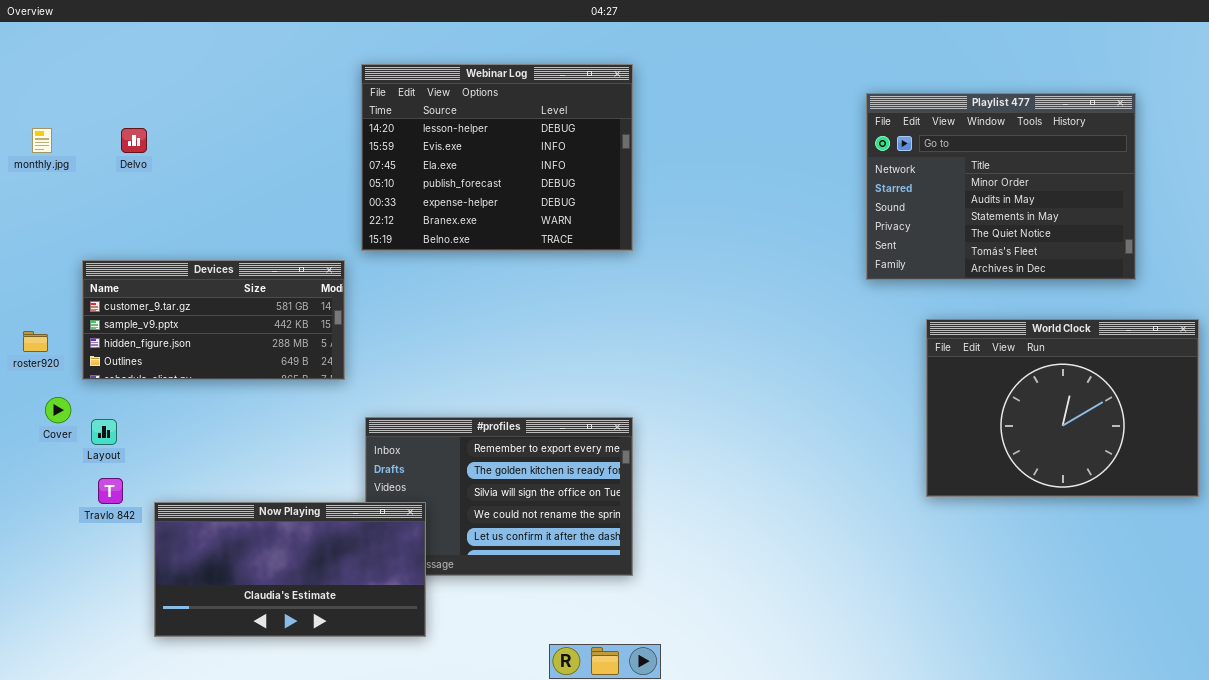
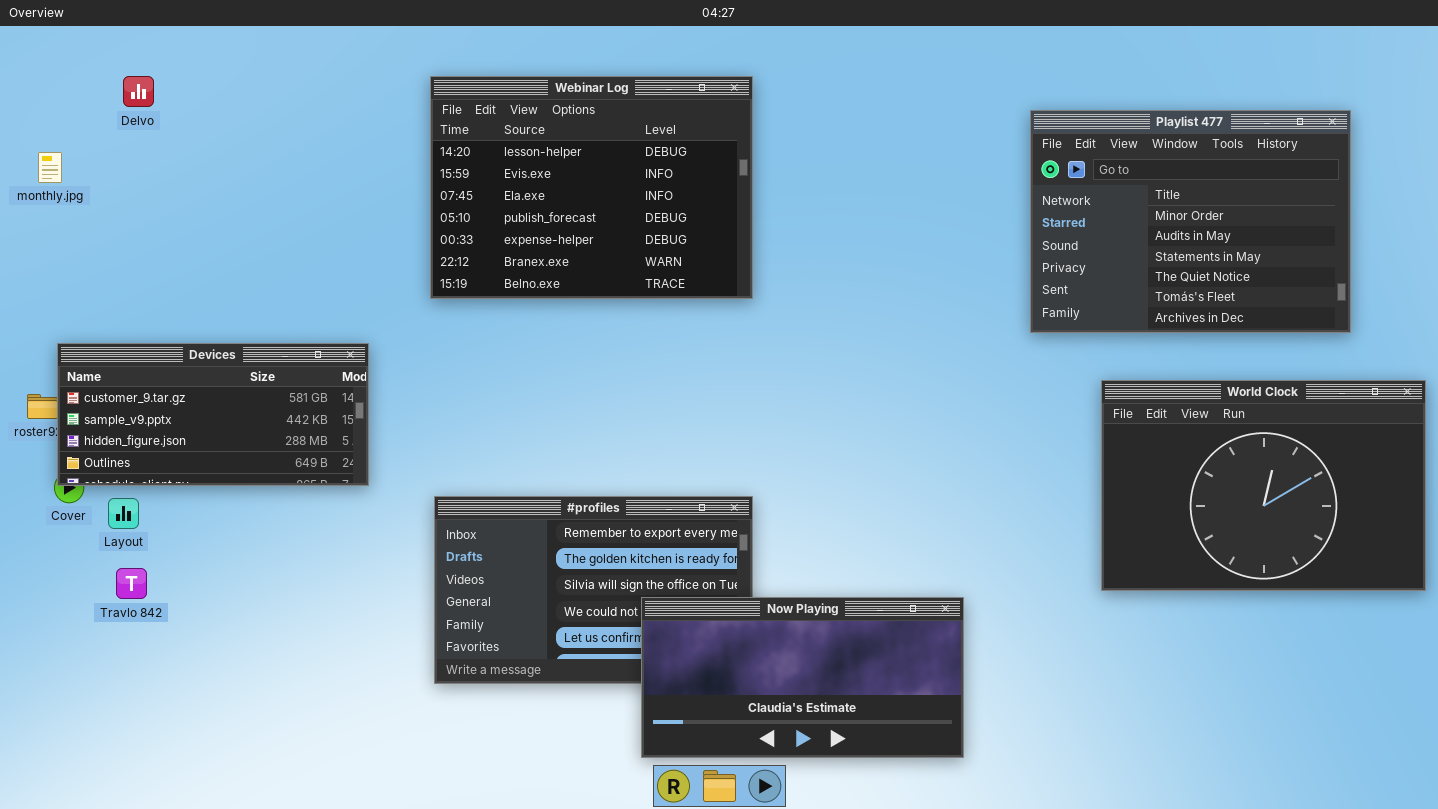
Delvo: [121,128,147,153] -> [123,76,154,107], moved
Devices: [82,260,345,380] -> [57,343,369,486], moved
Now Playing: [154,502,426,637] -> [641,597,964,758], moved

